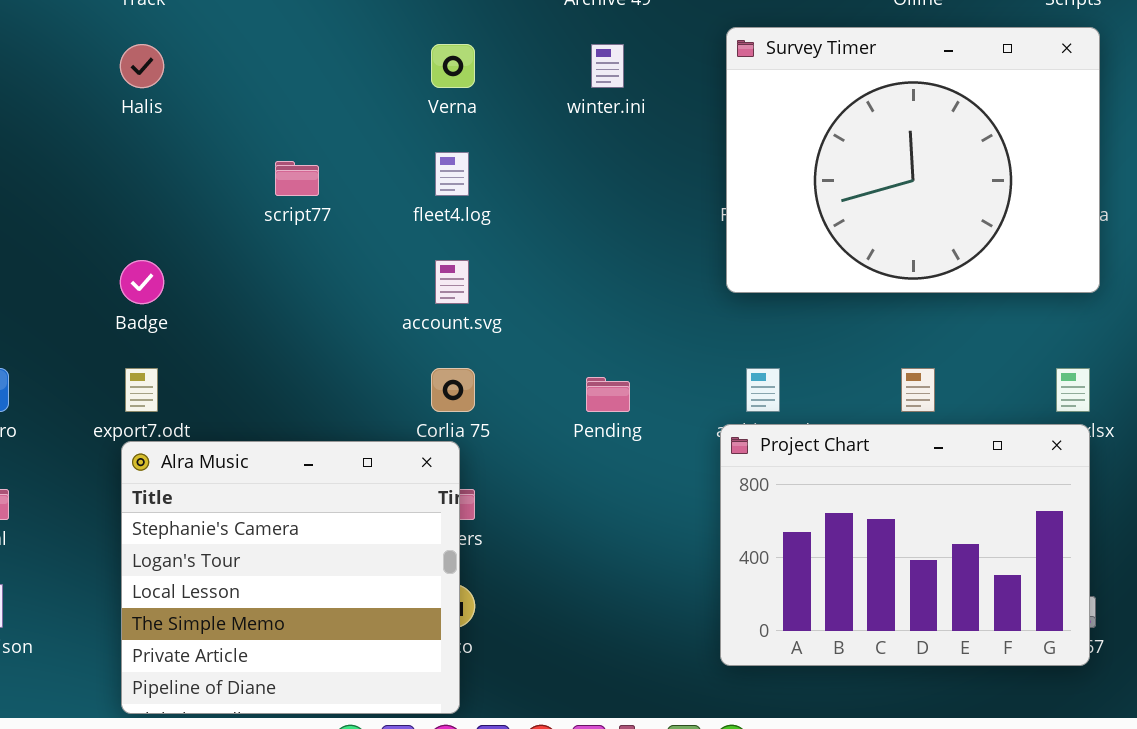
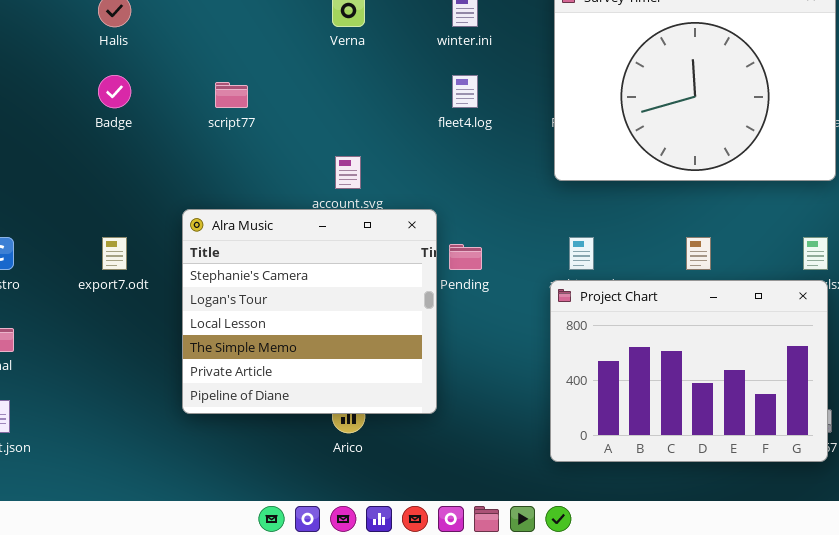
fleet4.log: [435,152,469,196] -> [452,75,478,108], moved
Badge: [120,260,164,304] -> [98,75,131,108], moved
Alra Music: [121,441,460,714] -> [182,209,437,414], moved

